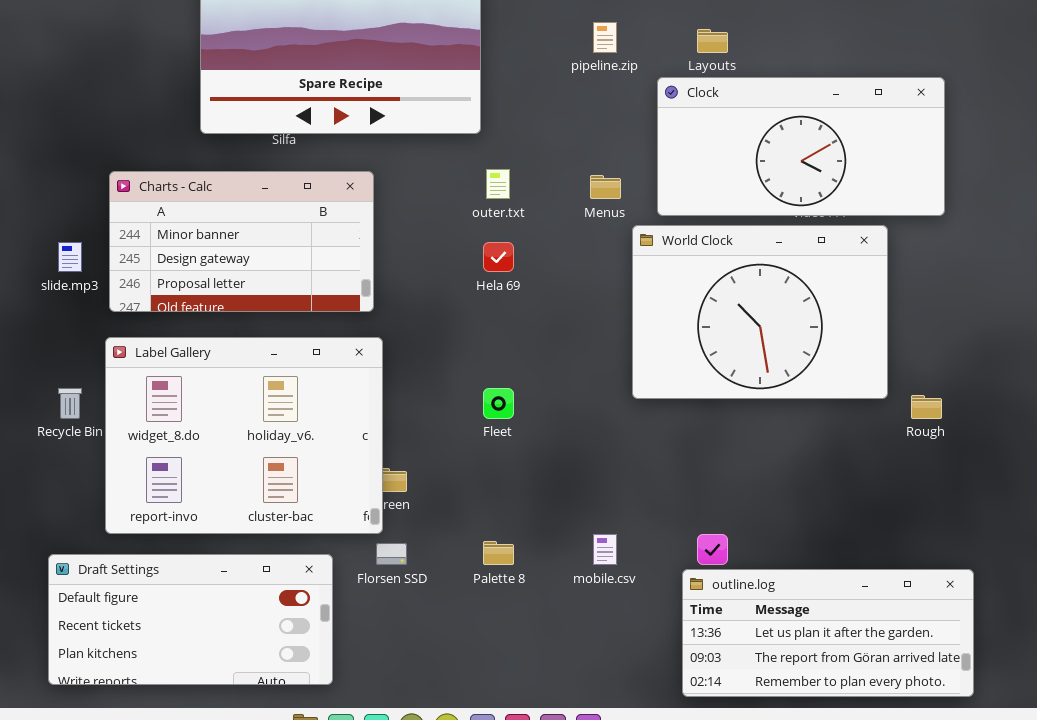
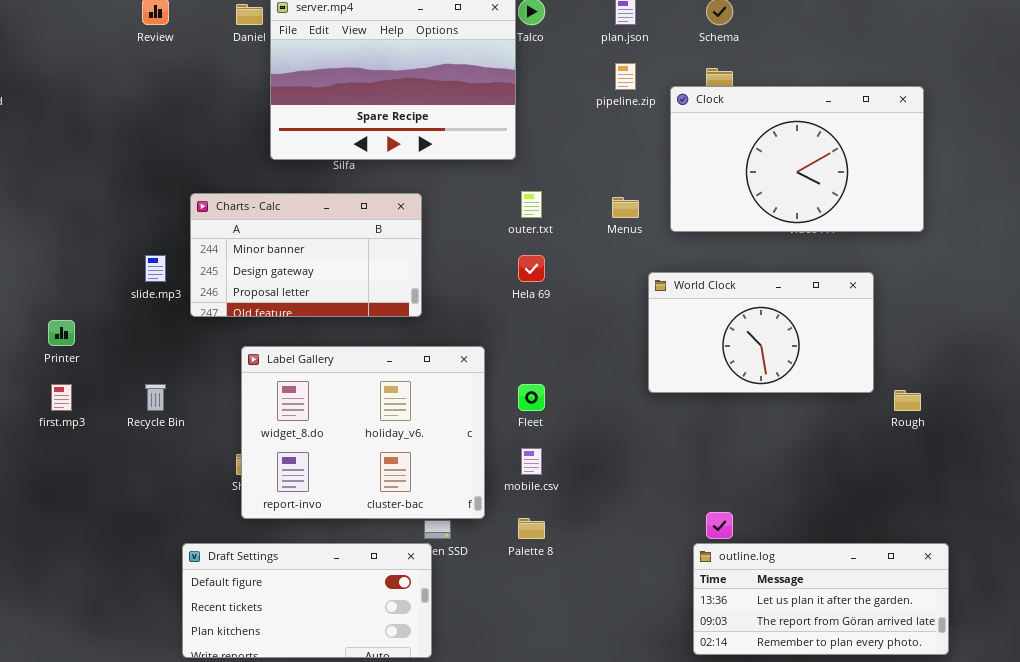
Clock: [657,77,945,216] -> [670,86,924,232], resized
World Clock: [632,225,888,399] -> [648,272,874,393], resized
Label Gallery: [105,337,383,534] -> [241,346,485,519], moved
mobile.csv: [593,534,617,565] -> [521,448,542,475], moved
Draft Settings: [48,554,333,685] -> [182,543,432,658], moved

